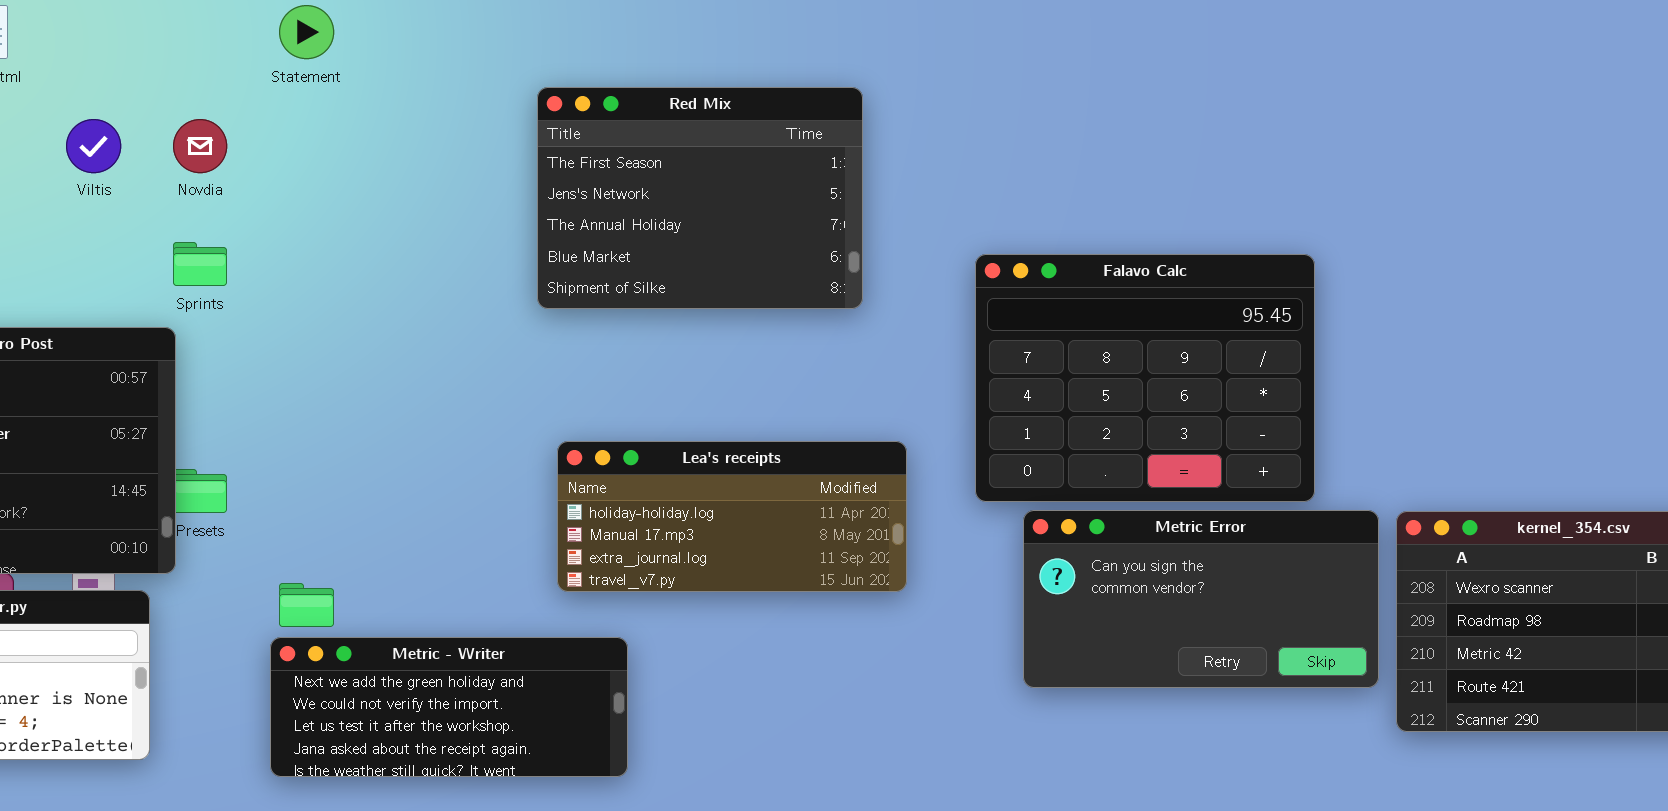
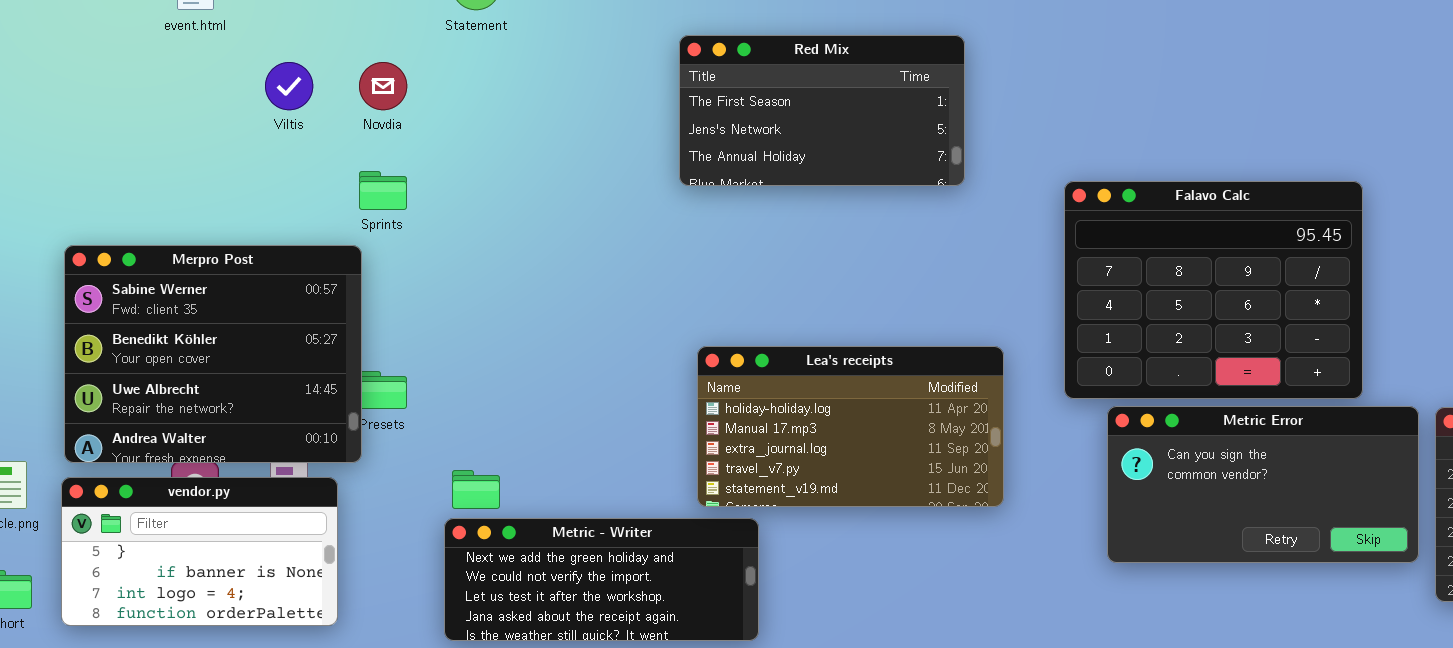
Red Mix: [537,87,863,309] -> [679,35,965,186], resized
Lea's receipts: [557,441,907,592] -> [697,346,1004,507], resized

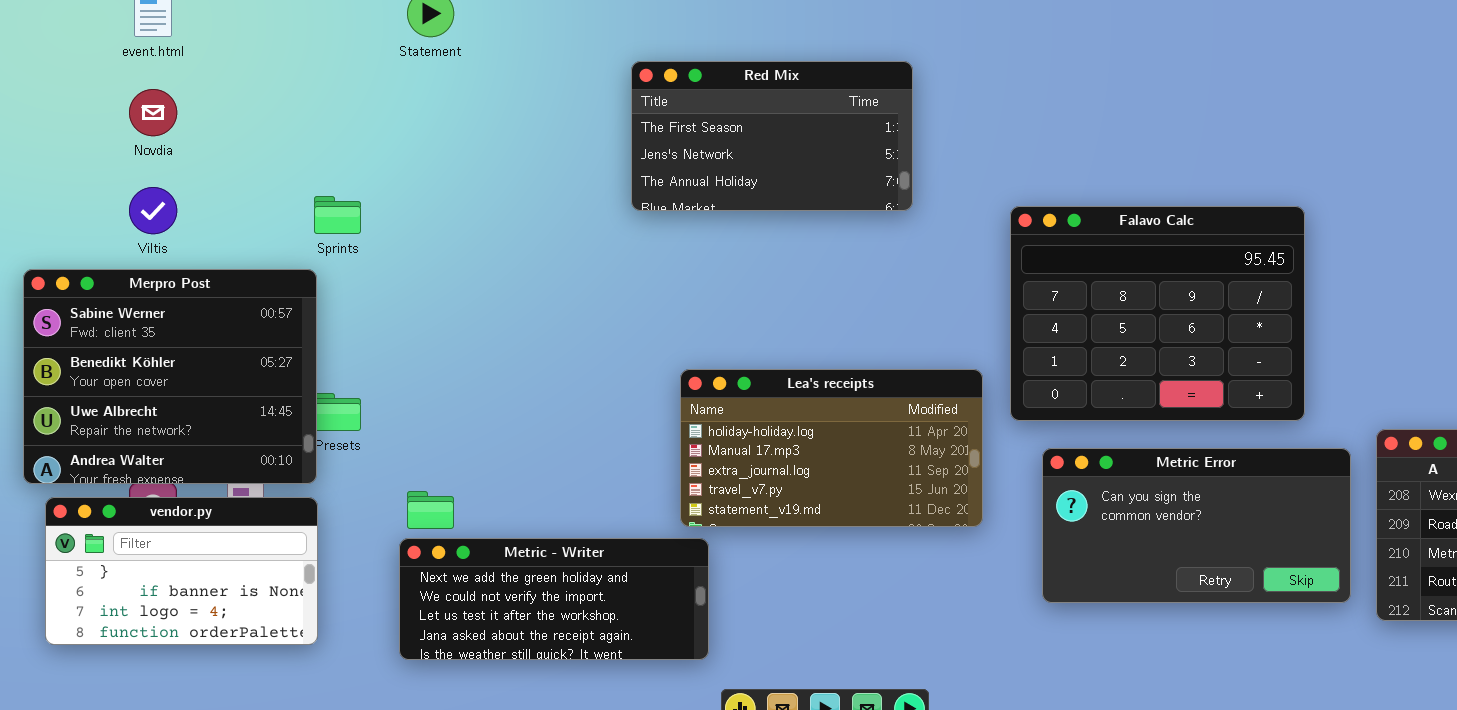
Viltis: [265,62,313,110] -> [129,187,177,234], moved
Novdia: [359,62,407,110] -> [129,89,177,136], moved
Lea's receipts: [697,346,1004,507] -> [680,369,983,527], moved
Metric Error: [1107,406,1419,563] -> [1042,448,1351,603], moved
vendor.py: [61,477,338,626] -> [45,497,318,645], moved

